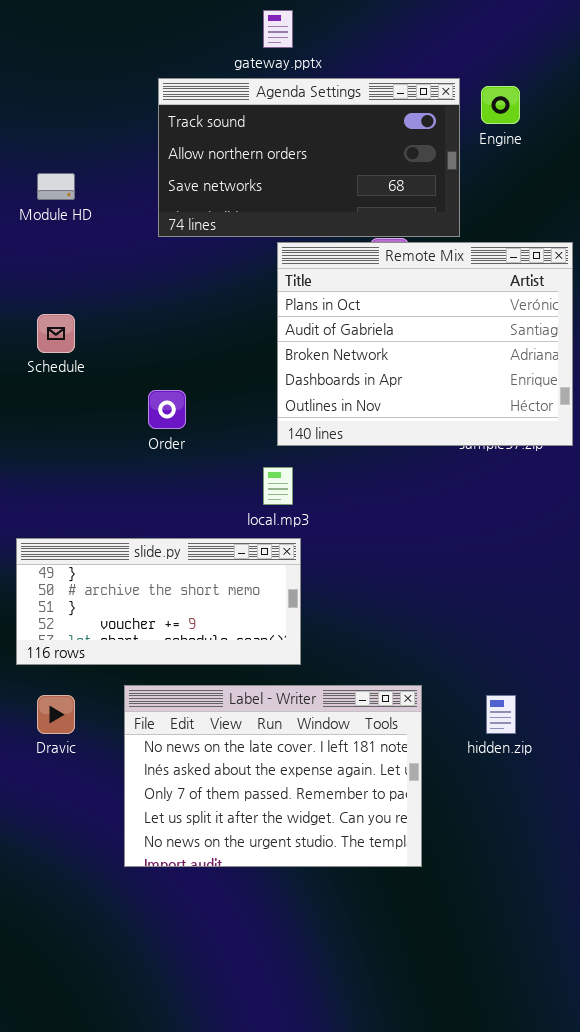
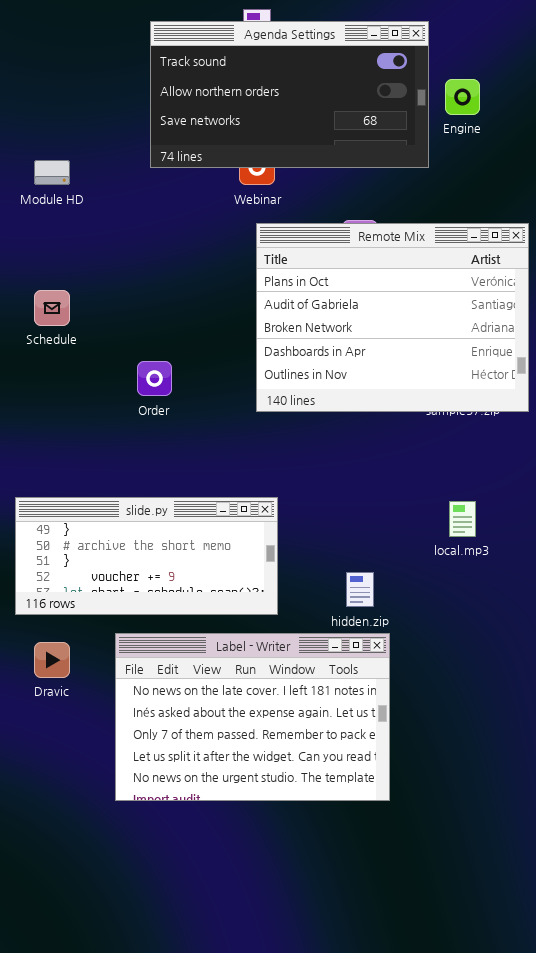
Agenda Settings: [158,78,460,237] -> [150,21,429,168], moved
local.mp3: [263,467,293,505] -> [449,501,476,537], moved
hidden.zip: [486,695,516,734] -> [346,572,374,607], moved

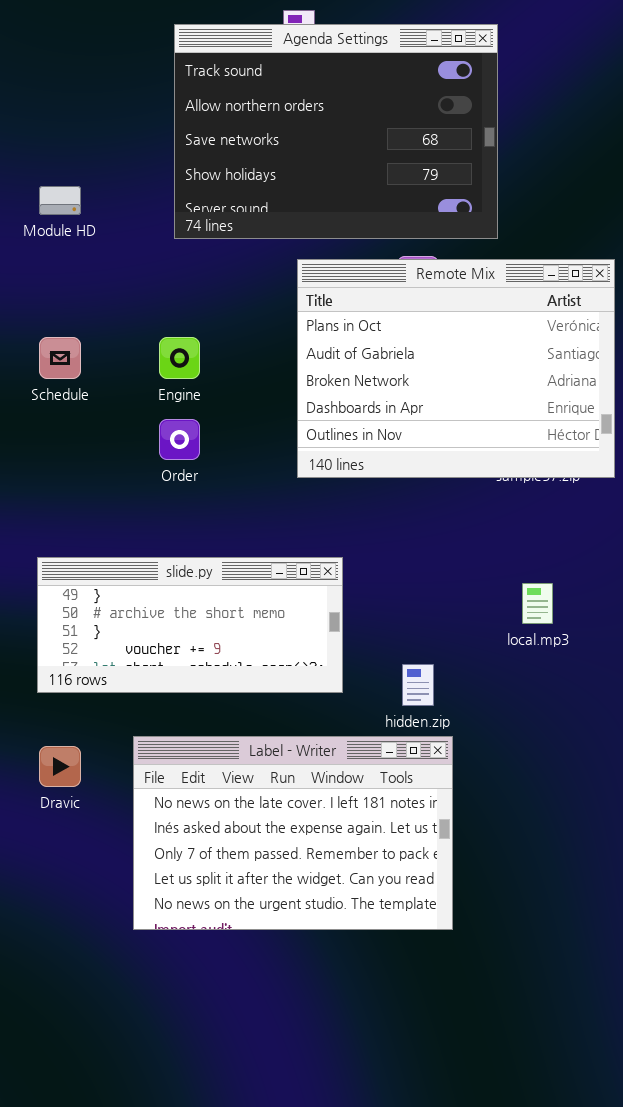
Agenda Settings: [150,21,429,168] -> [174,24,498,239], resized
Engine: [445,79,480,115] -> [159,337,200,379], moved
slide.py: [15,497,278,615] -> [37,557,343,693], moved

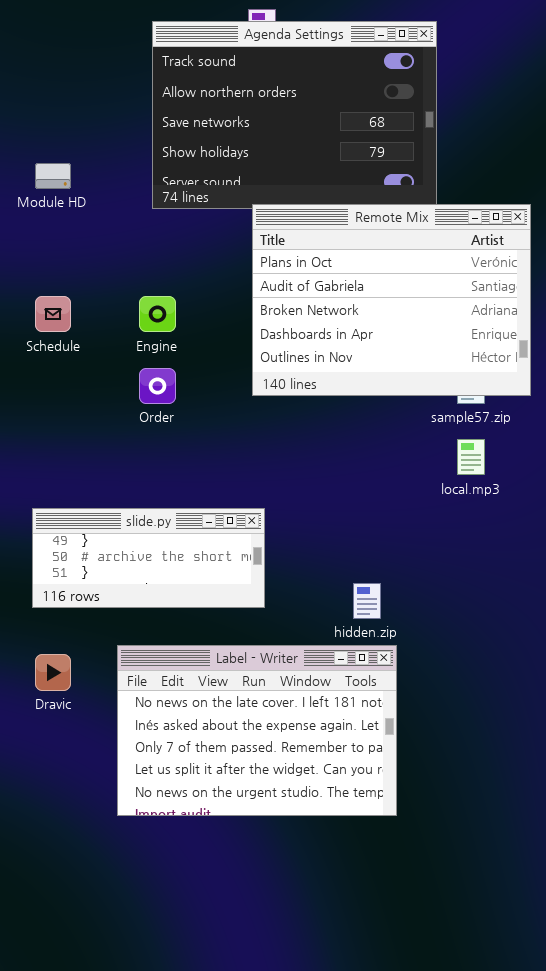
Remote Mix: [297,259,615,478] -> [252,204,531,396], moved
slide.py: [37,557,343,693] -> [32,508,265,608], resized
local.mp3: [522,583,553,624] -> [457,439,485,475], moved

